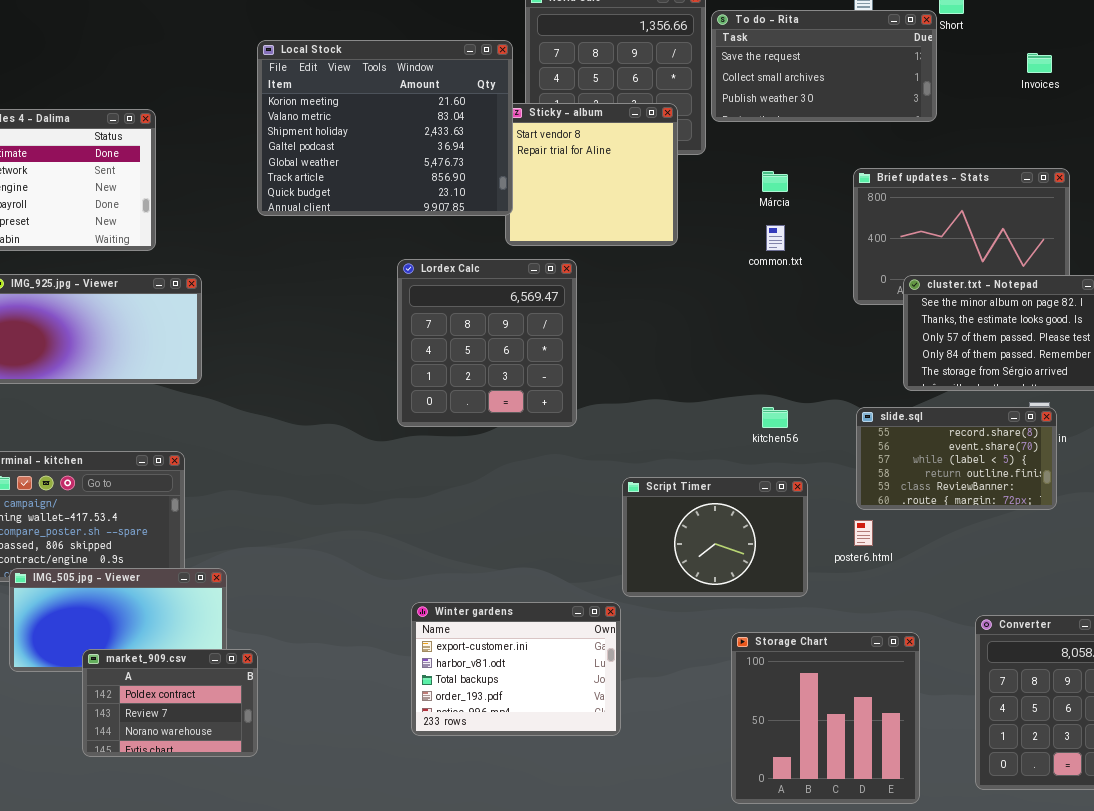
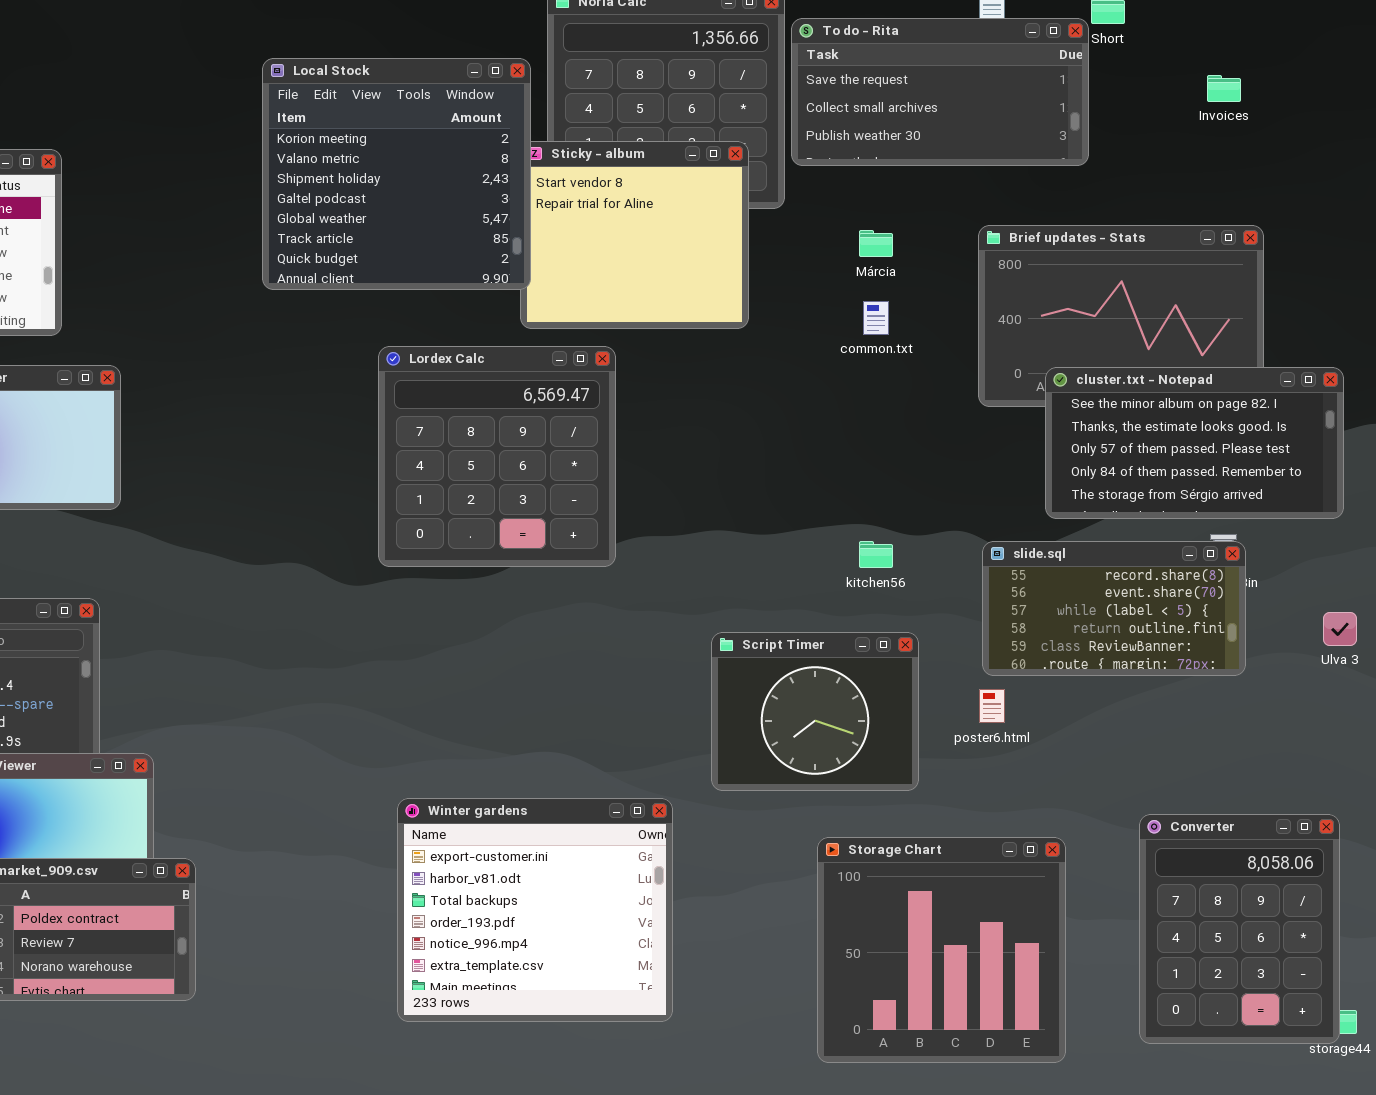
Local Stock: [257,40,513,216] -> [262,58,531,290], resized
Script Timer: [622,477,808,597] -> [711,632,919,791], resized
Winter gardens: [411,602,621,736] -> [397,798,673,1022], resized

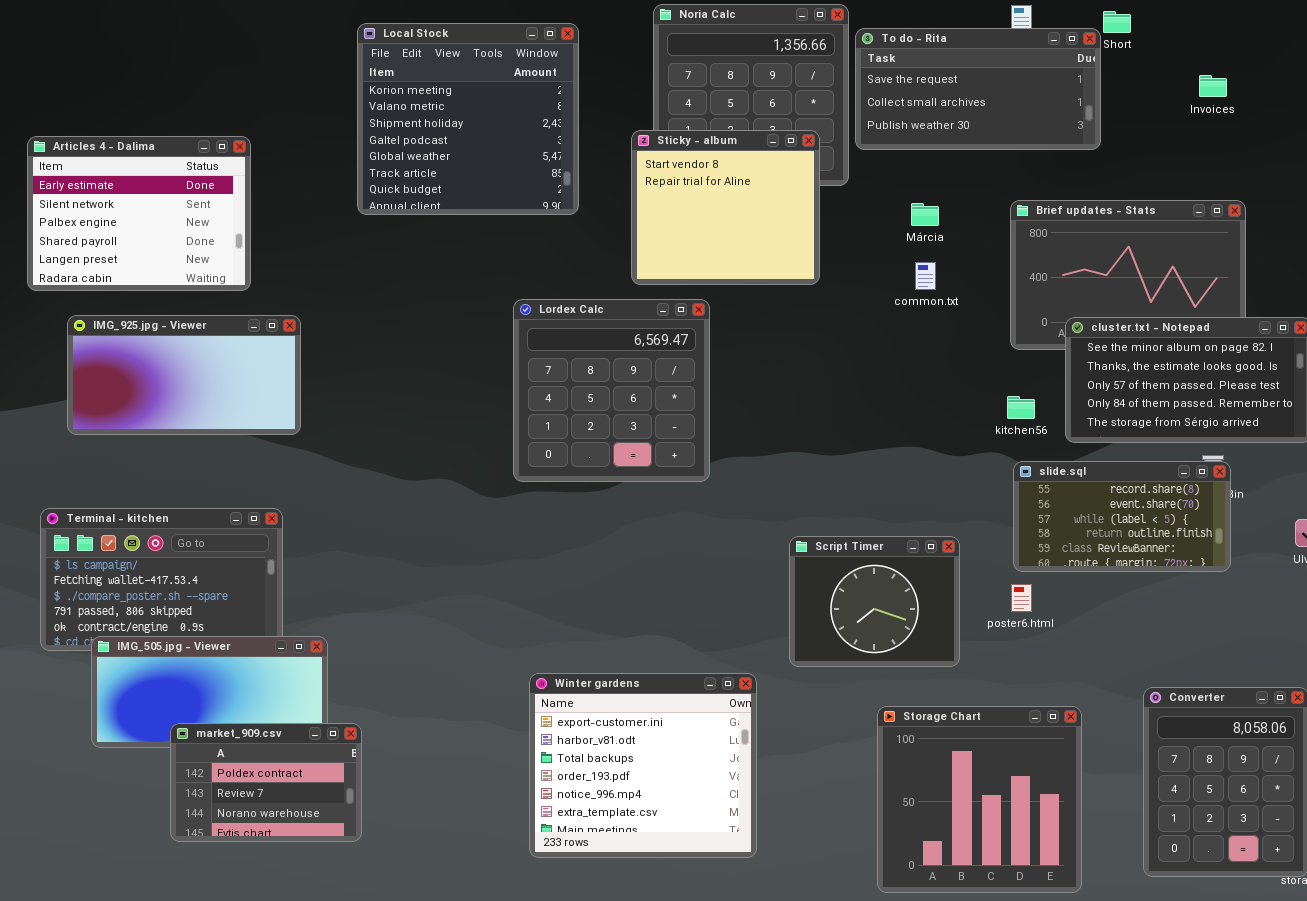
Local Stock: [262,58,531,290] -> [357,23,579,215], moved
kitchen56: [859,541,893,568] -> [1007,396,1035,419], moved

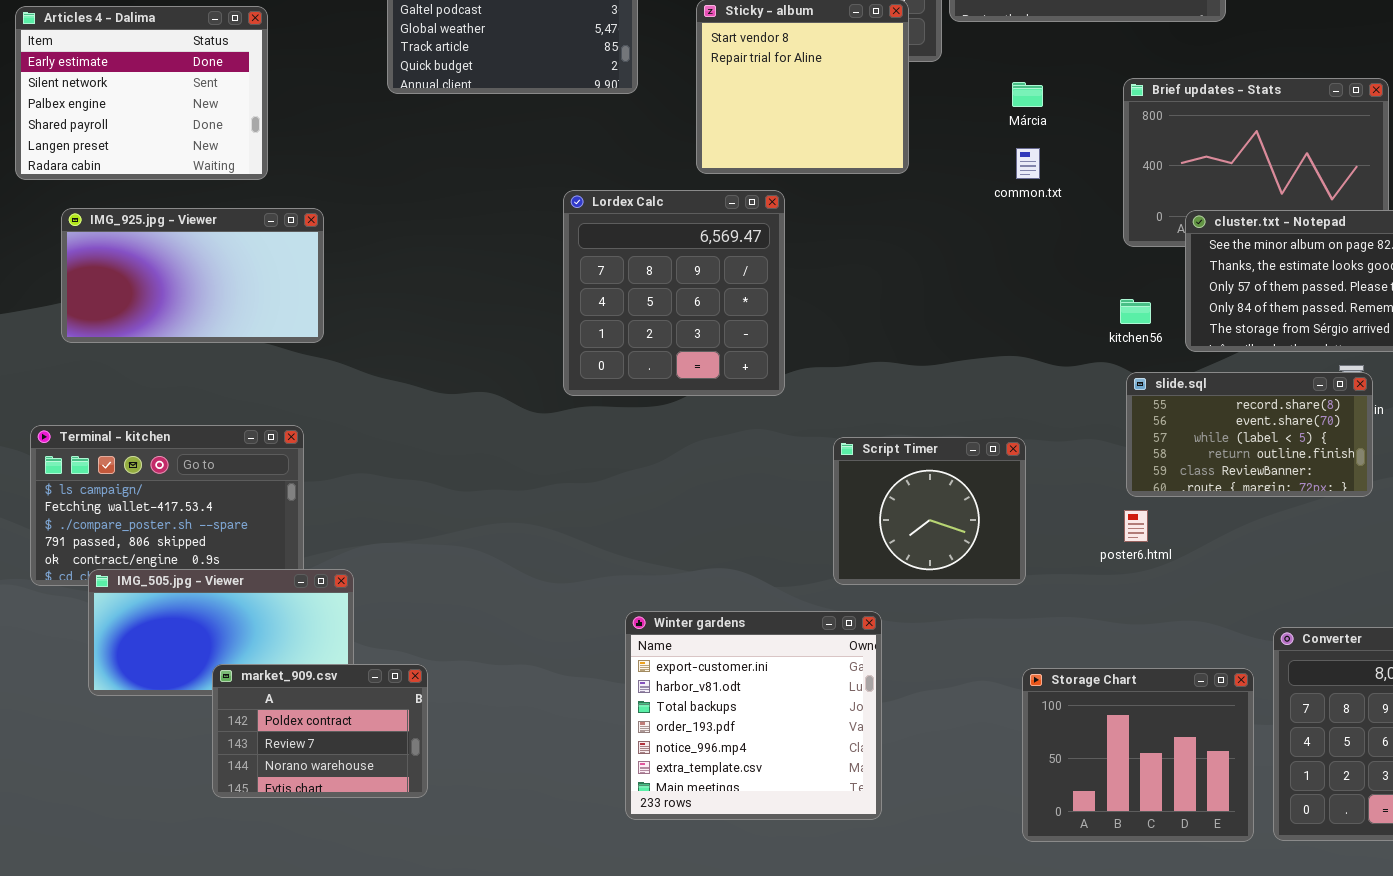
Script Timer: [789,536,960,667] -> [833,437,1026,585], moved
Winter gardens: [529,673,757,858] -> [625,611,882,820], moved
Storage Chart: [877,706,1082,893] -> [1022,668,1254,842], moved, resized
market_909.csv: [170,723,362,842] -> [212,664,428,798], moved

